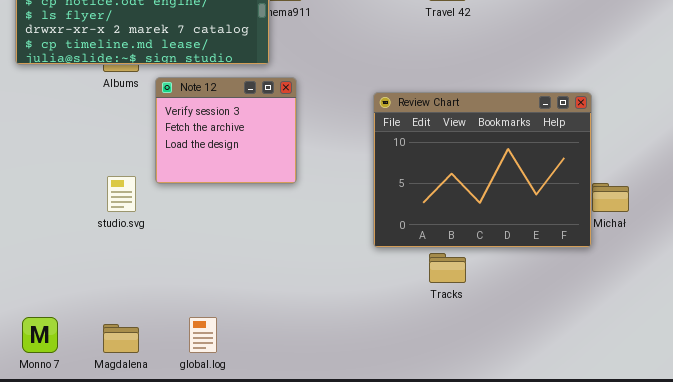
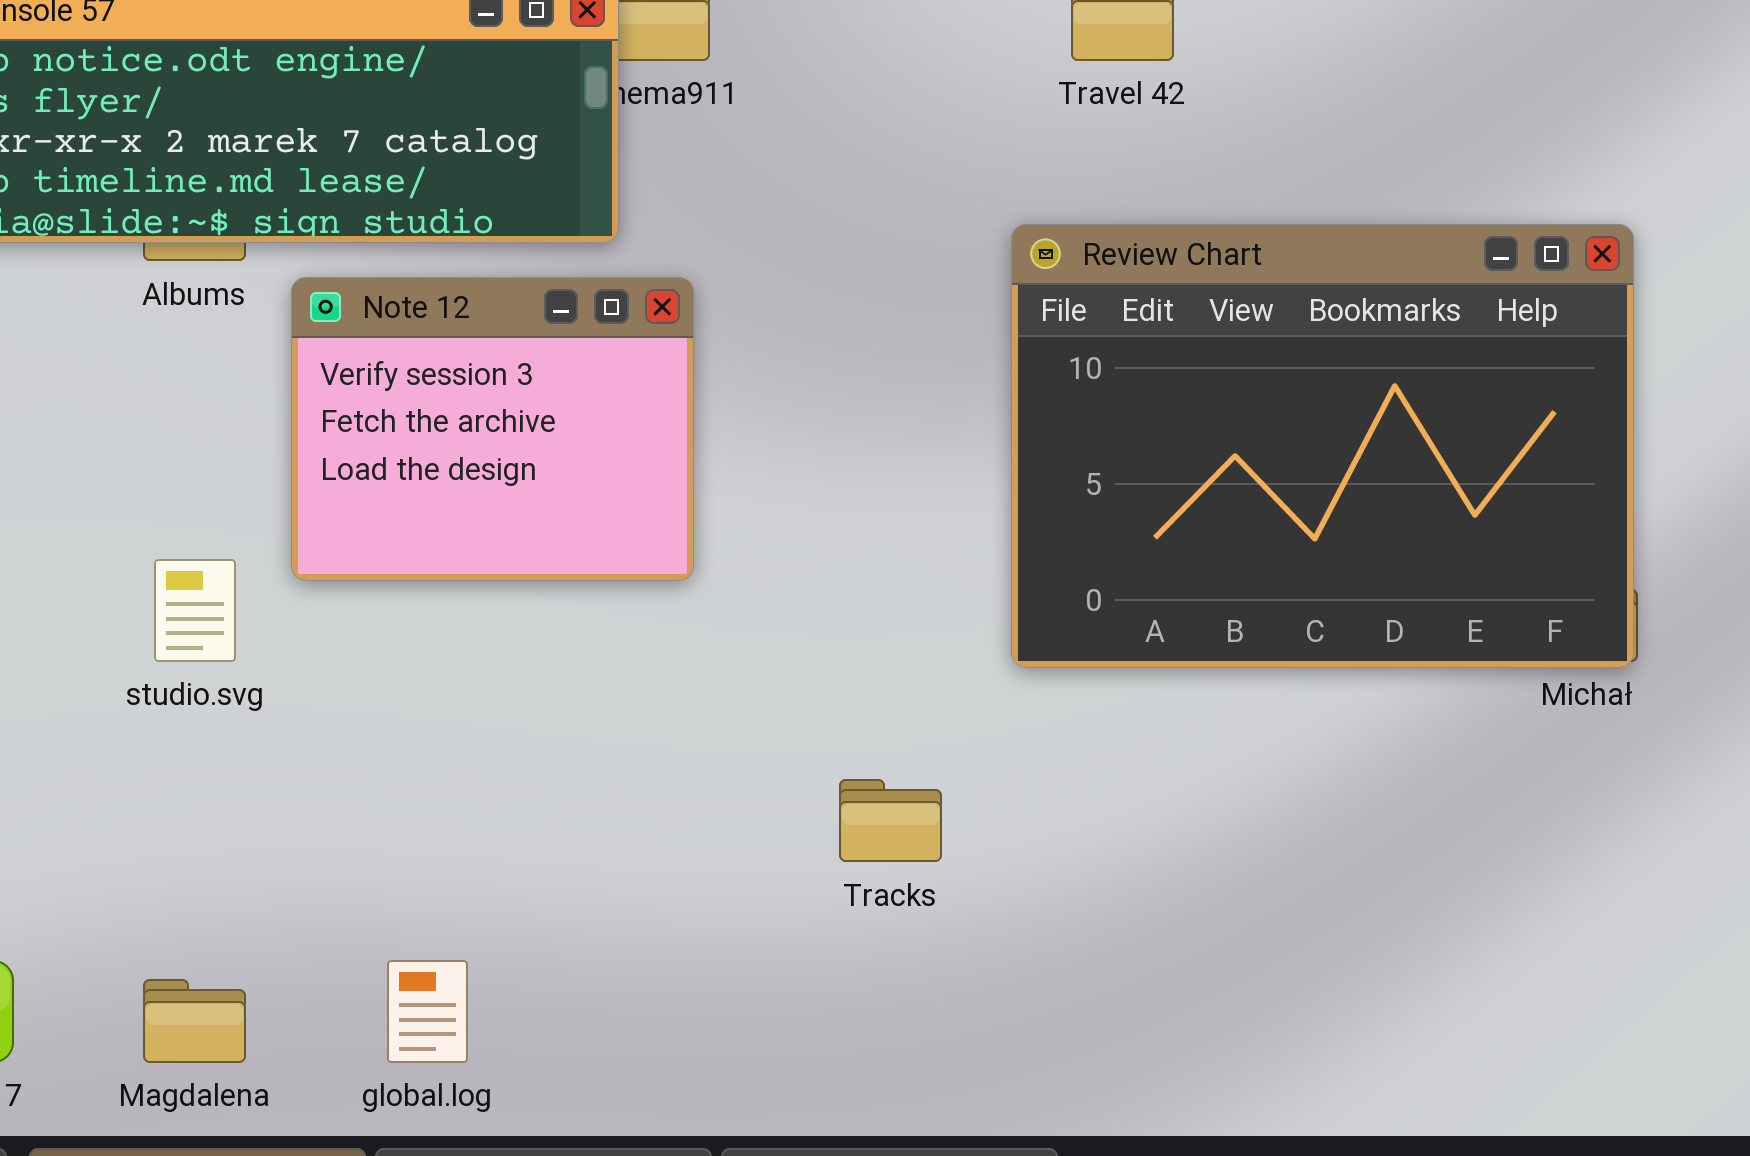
Review Chart: [373,92,592,248] -> [1011,224,1634,668], moved
Tracks: [429,253,466,283] -> [839,779,942,862], moved

